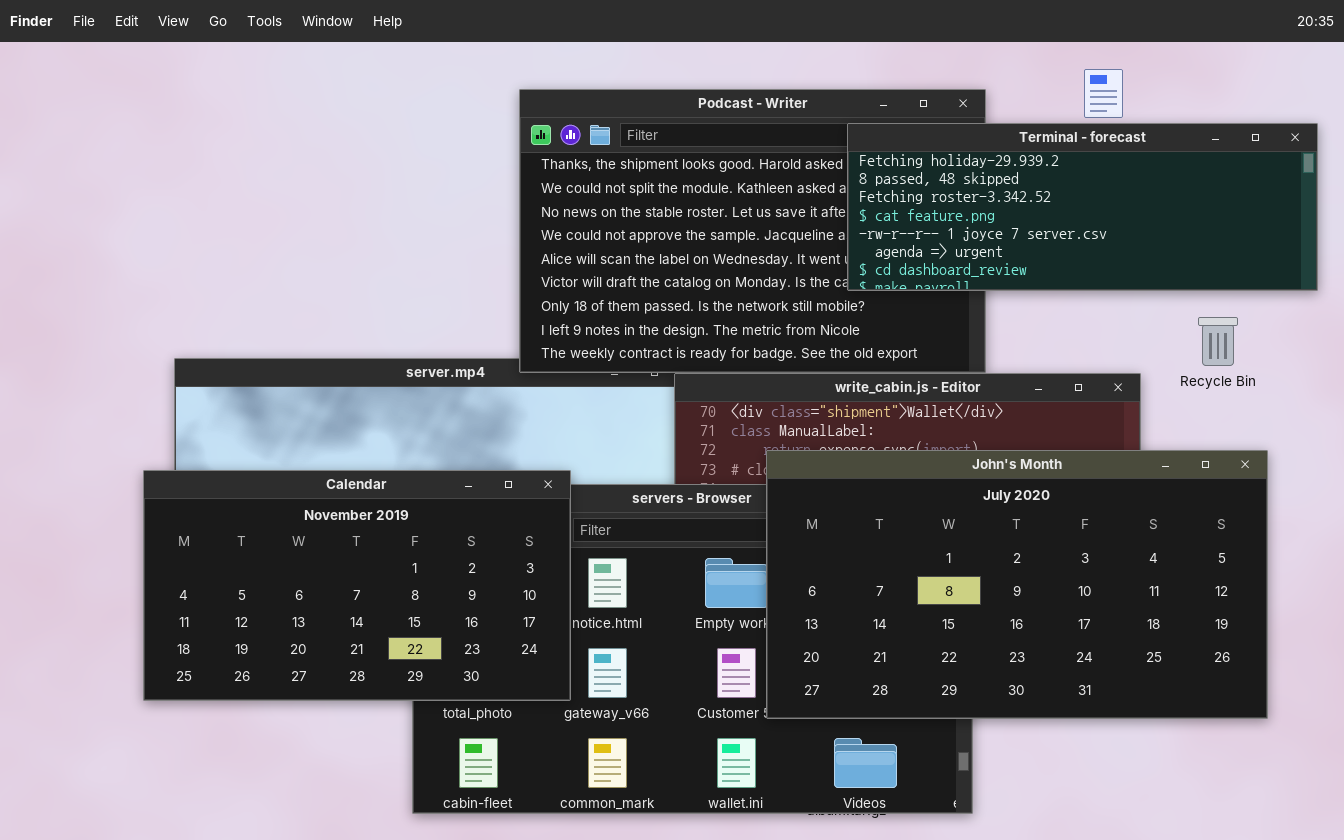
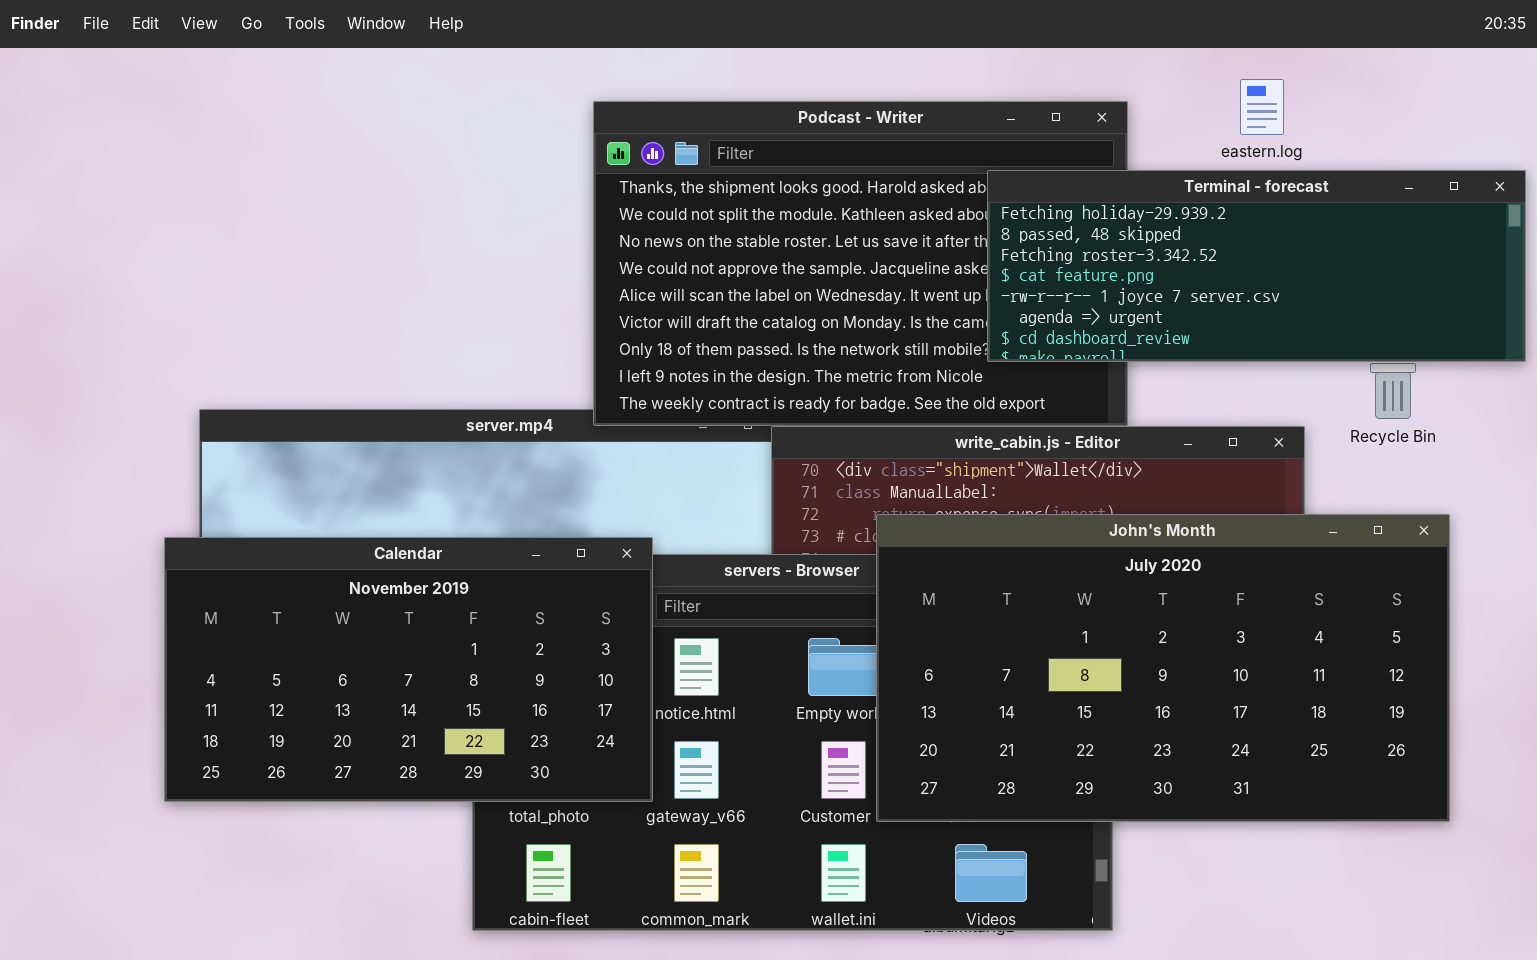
Terminal - forecast: [847,123,1318,291] -> [987,170,1526,362], moved

